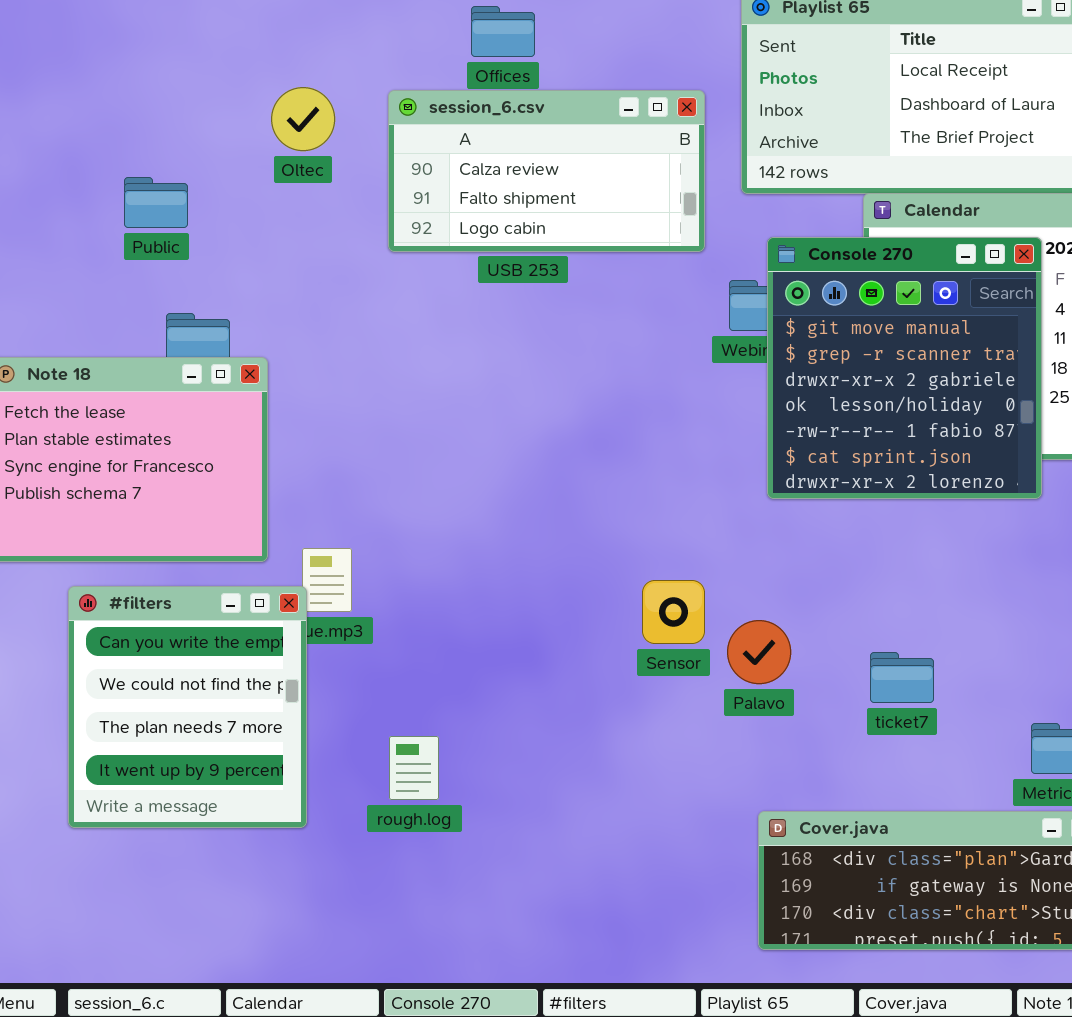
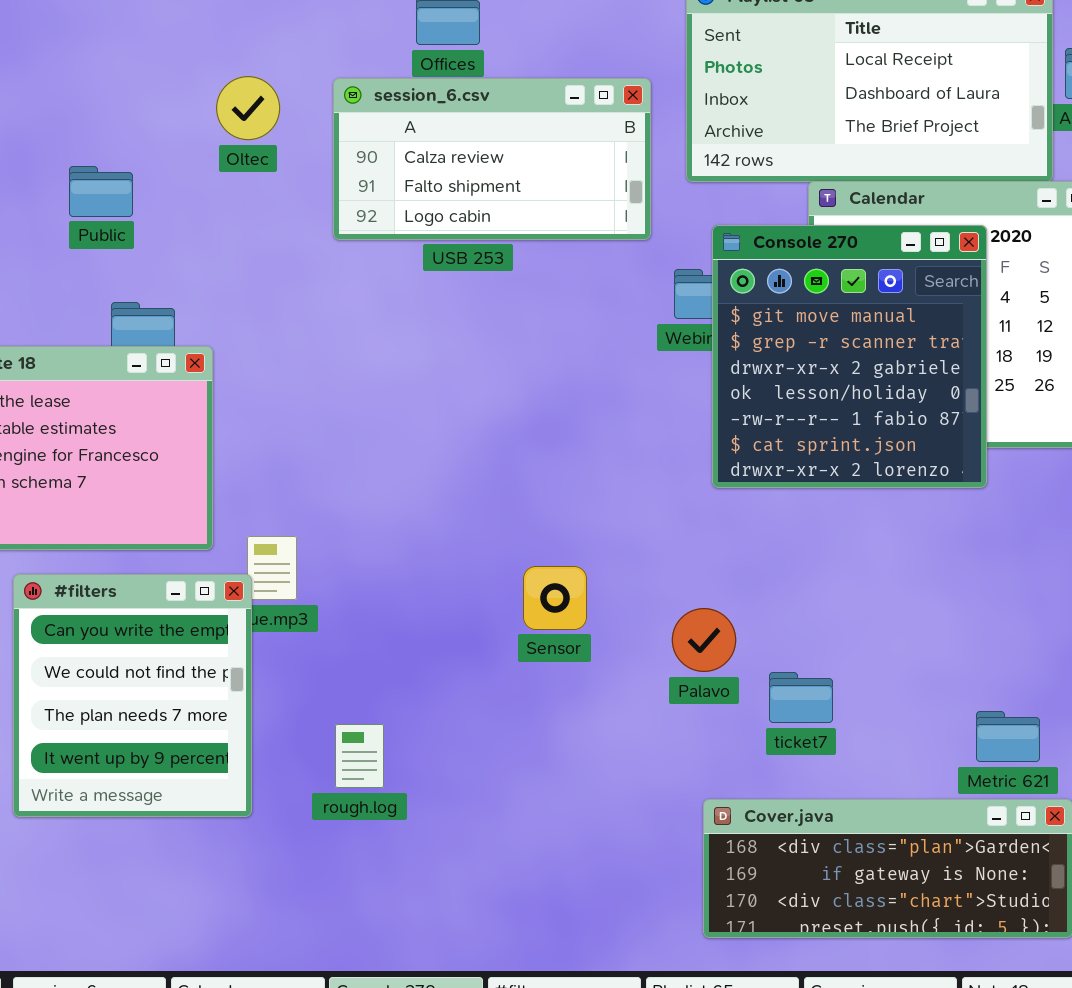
Sensor: [642,580,705,644] -> [523,566,587,630], moved
ticket7: [870,652,934,703] -> [769,672,833,723], moved

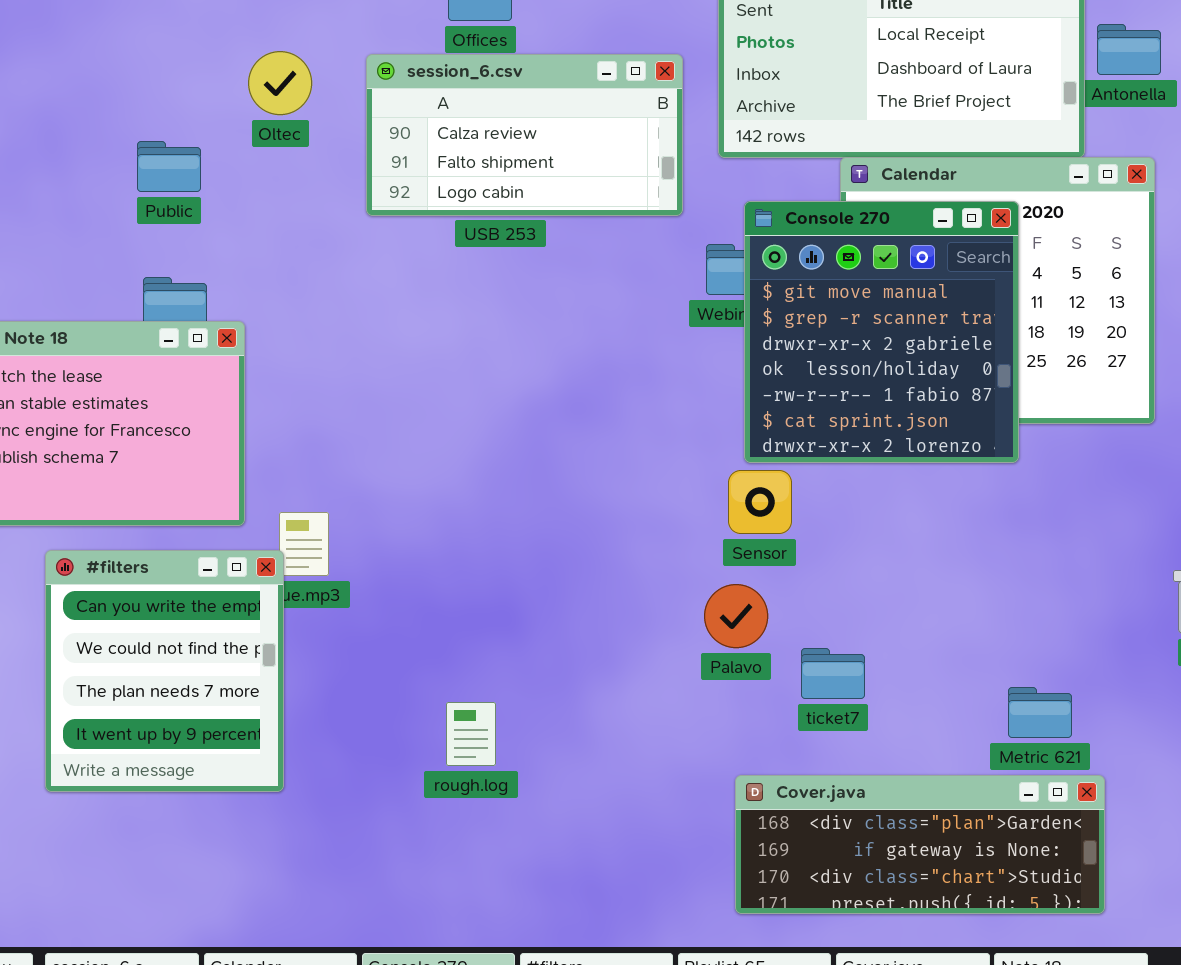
Public: [69,166,133,217] -> [137,141,201,192], moved
Sensor: [523,566,587,630] -> [728,470,792,534], moved
rough.log: [335,724,384,788] -> [446,702,496,766], moved

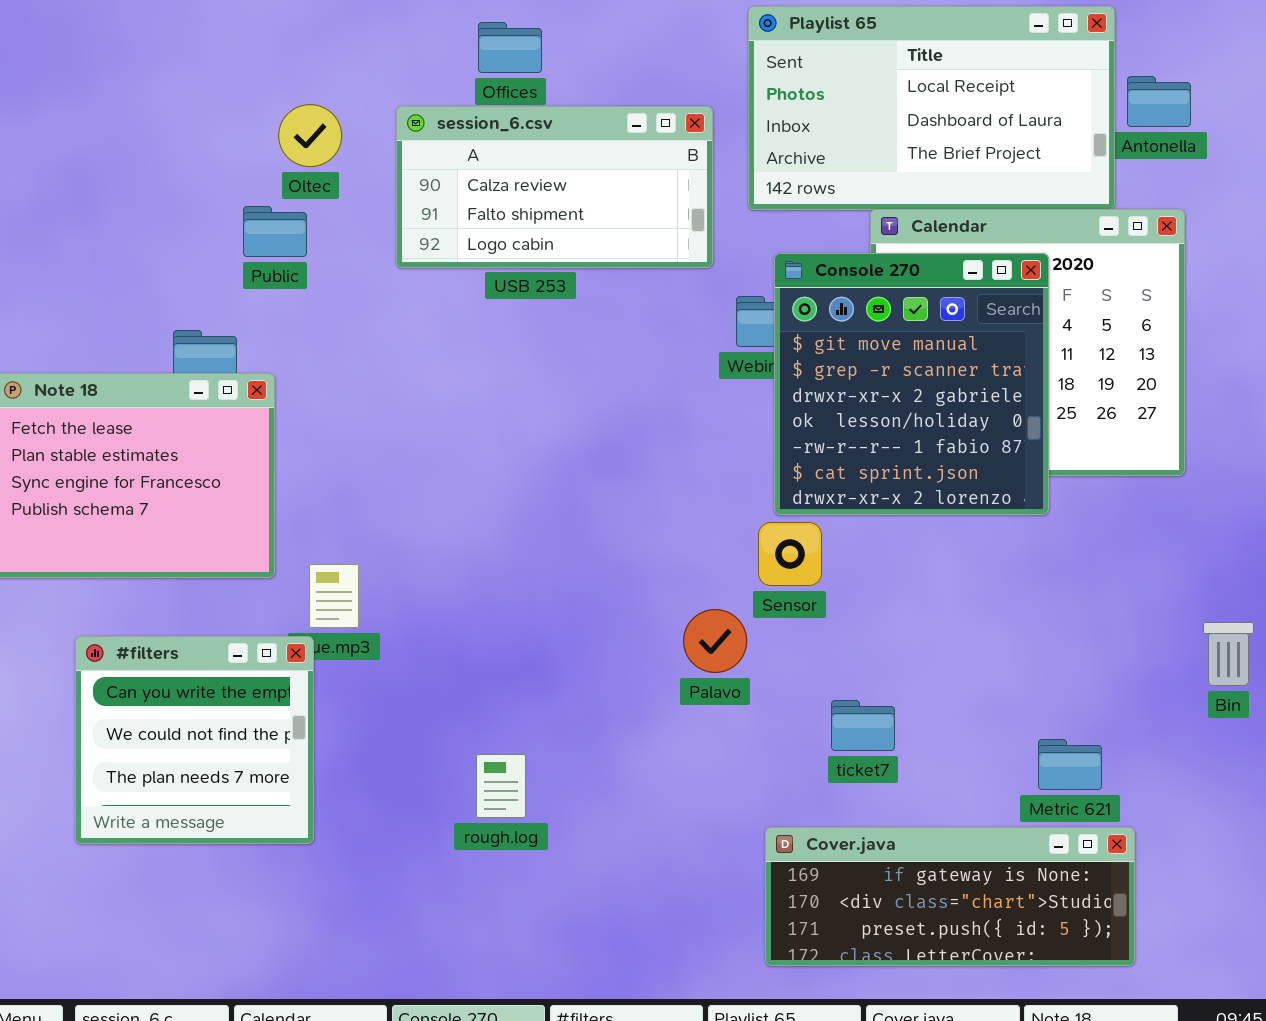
Public: [137,141,201,192] -> [243,206,307,257], moved
#filters: [45,550,284,792] -> [75,636,314,844], resized
Palavo: [704,584,768,648] -> [683,609,747,673], moved
Cover.java: [735,775,1105,914] -> [765,827,1135,966], scrolled down 1 row

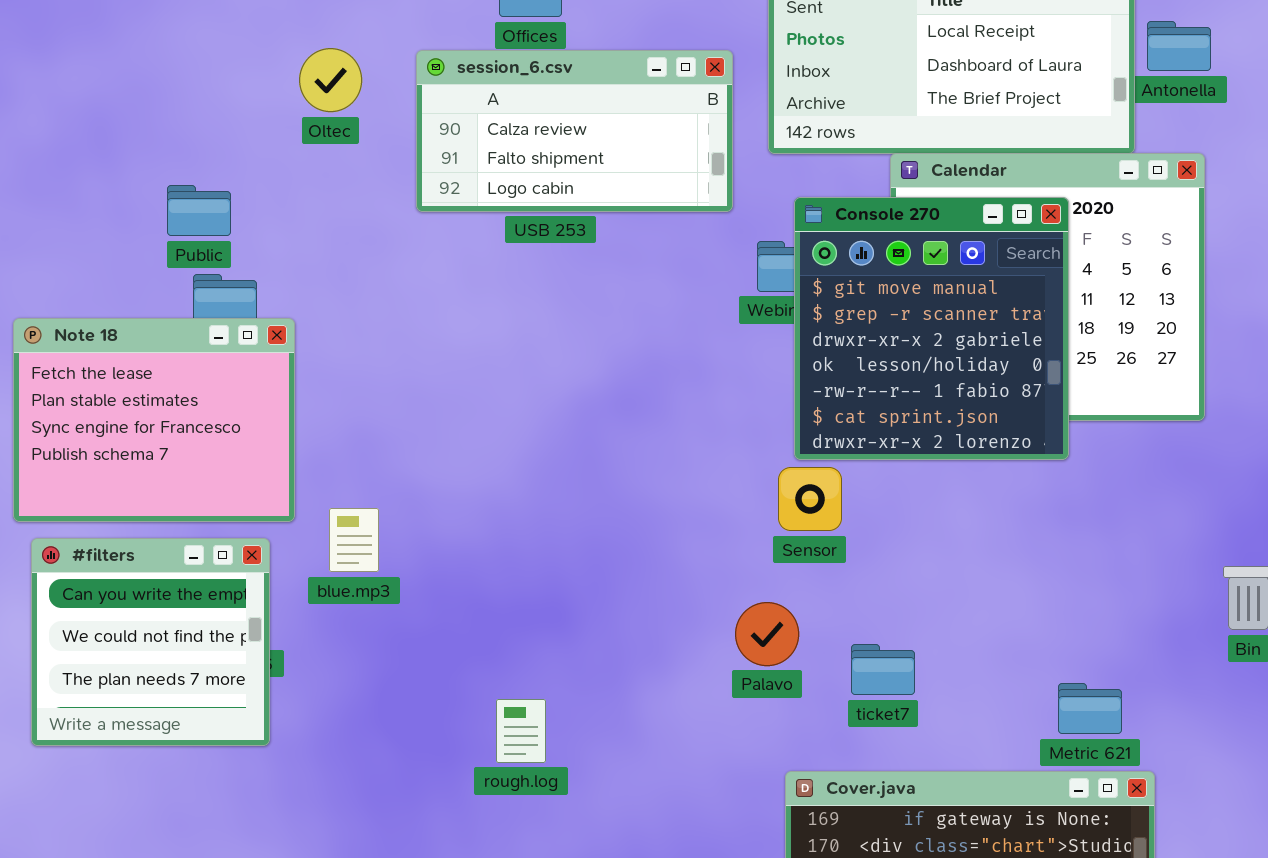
Public: [243,206,307,257] -> [167,185,231,236], moved
Palavo: [683,609,747,673] -> [735,602,799,666], moved
#filters: [75,636,314,844] -> [31,538,270,746], moved

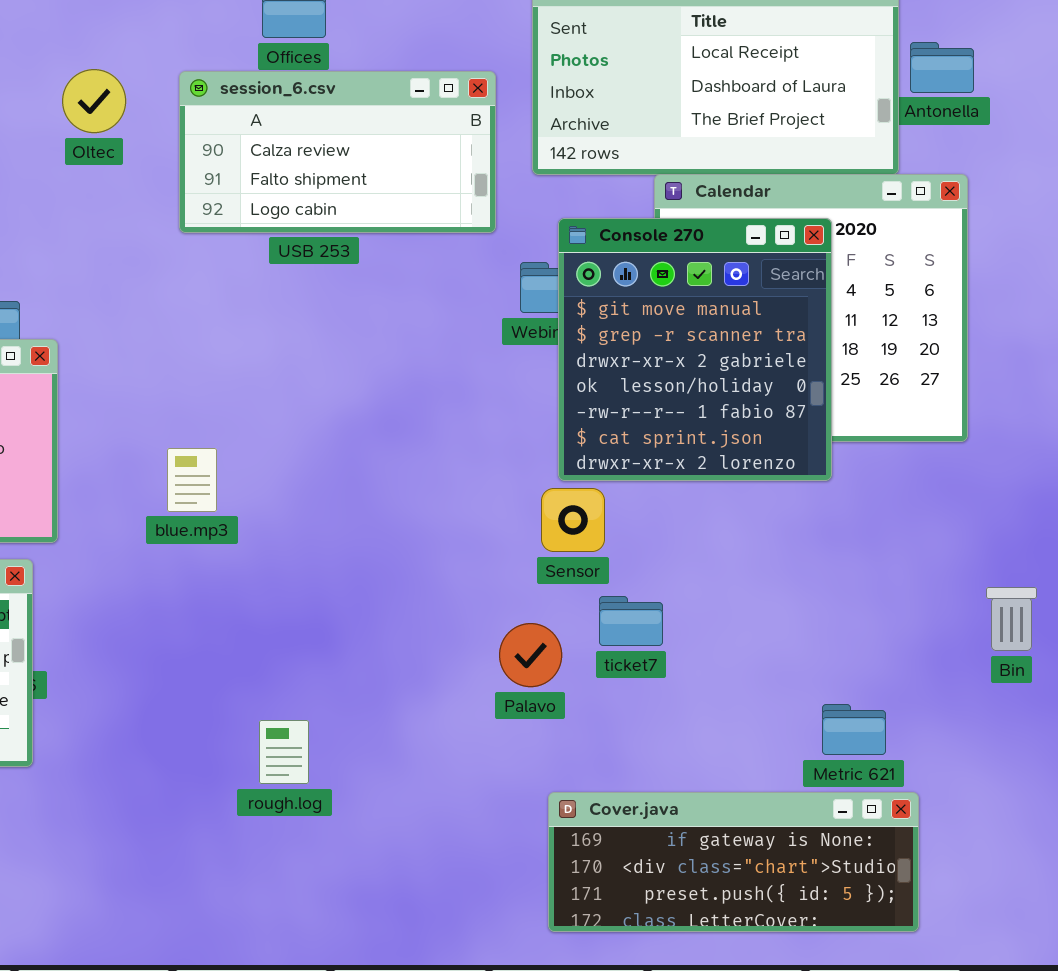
blue.mp3: [329,508,379,572] -> [167,448,217,512], moved
ticket7: [851,644,915,695] -> [599,596,663,646], moved

